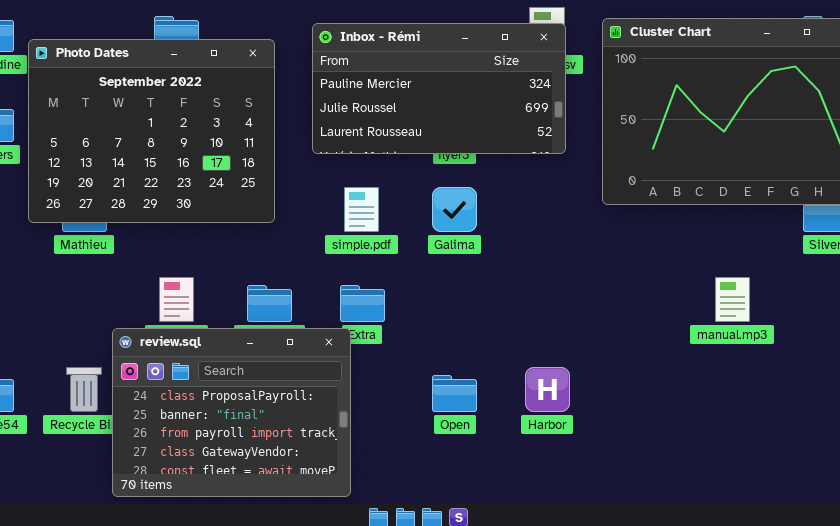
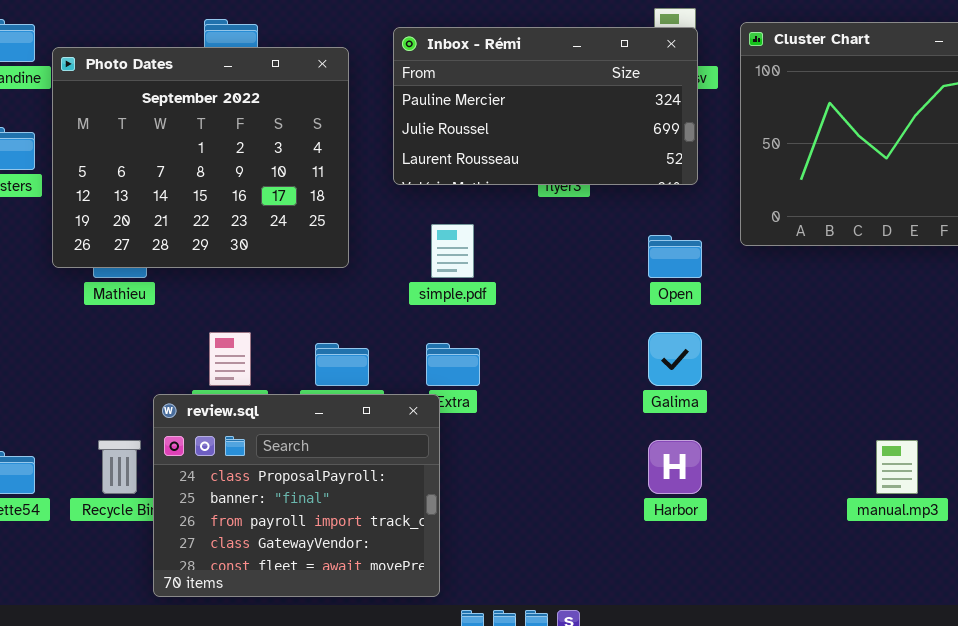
Galima: [432,187,477,232] -> [648,332,702,386], moved
manual.mp3: [715,277,750,322] -> [876,440,918,494], moved
Open: [432,375,477,412] -> [648,235,702,278], moved

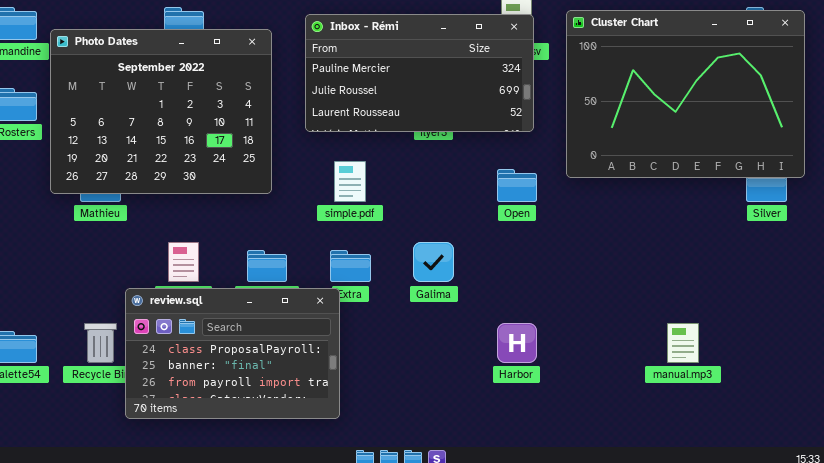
Galima: [648,332,702,386] -> [413,242,454,282], moved
review.sql: [153,394,440,597] -> [125,288,340,419], resized

